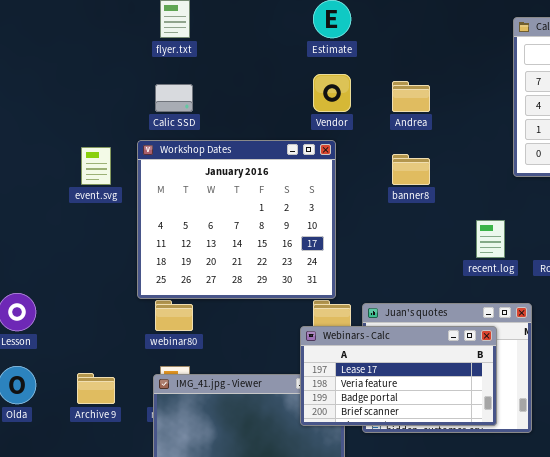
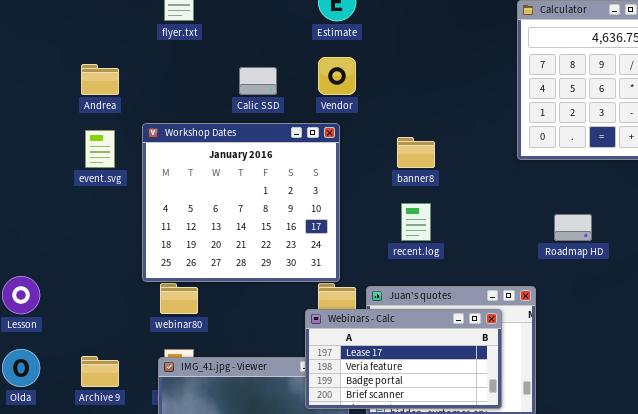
Andrea: [392,81,430,112] -> [81,64,119,95], moved
Calic SSD: [155,84,193,112] -> [239,67,277,95], moved
recent.log: [476,220,505,258] -> [401,203,431,241], moved

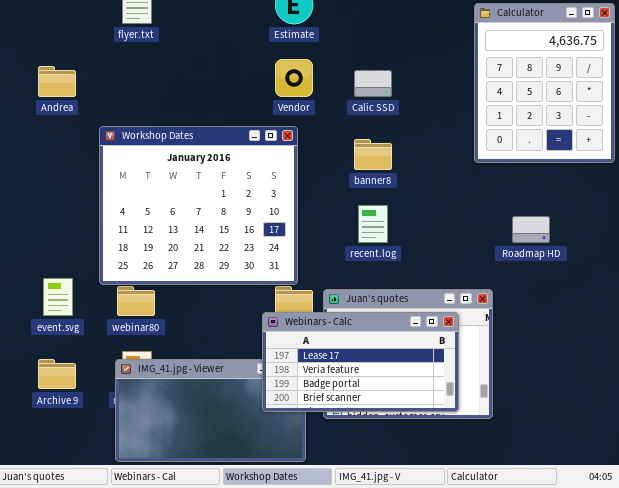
Calic SSD: [239,67,277,95] -> [354,70,392,97], moved
event.svg: [85,130,115,168] -> [43,278,73,316], moved

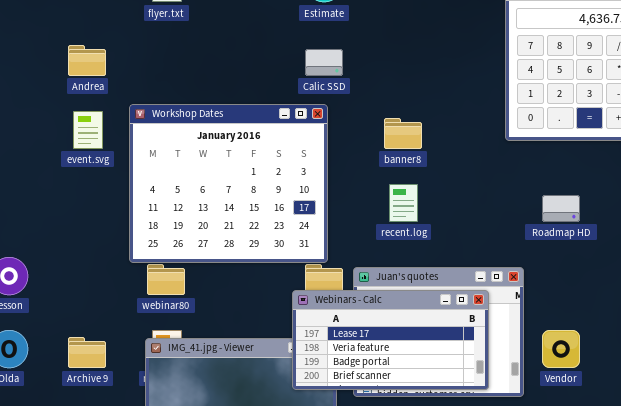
Vendor: [275,59,313,97] -> [542,330,580,368], moved
Calic SSD: [354,70,392,97] -> [305,49,343,76], moved
event.svg: [43,278,73,316] -> [73,111,103,149], moved

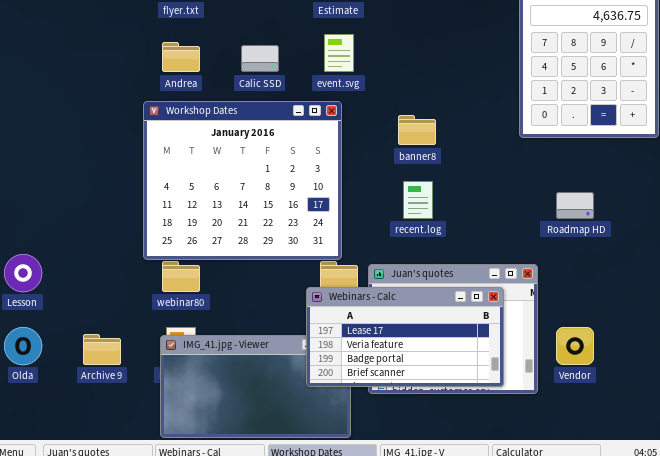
Andrea: [68,45,106,76] -> [162,42,200,72], moved
Calic SSD: [305,49,343,76] -> [241,45,279,72], moved
event.svg: [73,111,103,149] -> [324,34,354,72], moved

